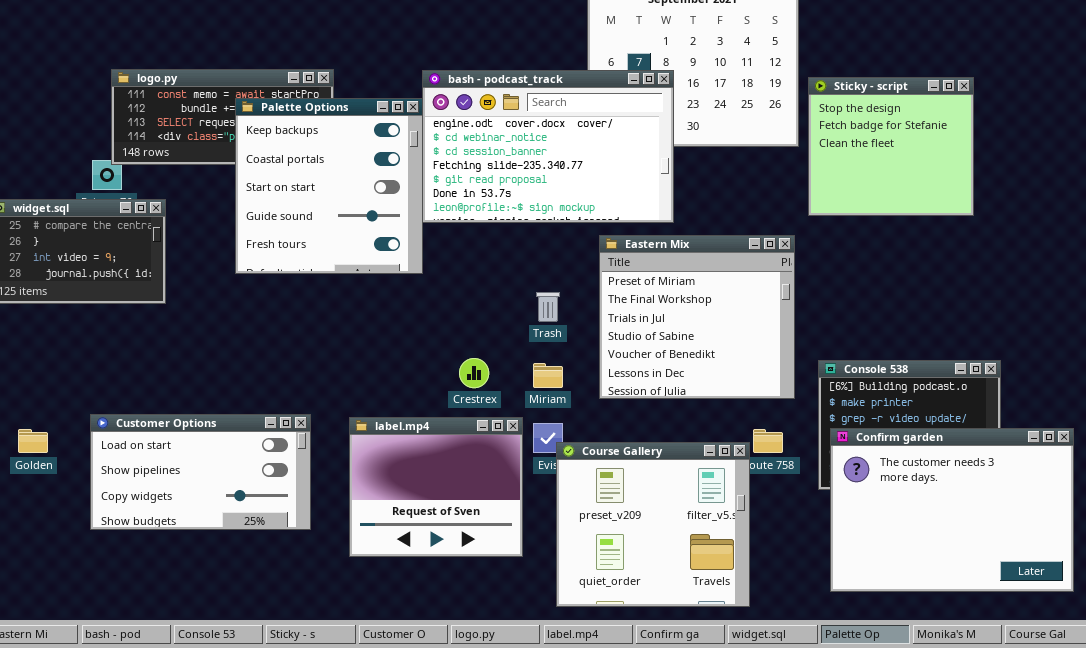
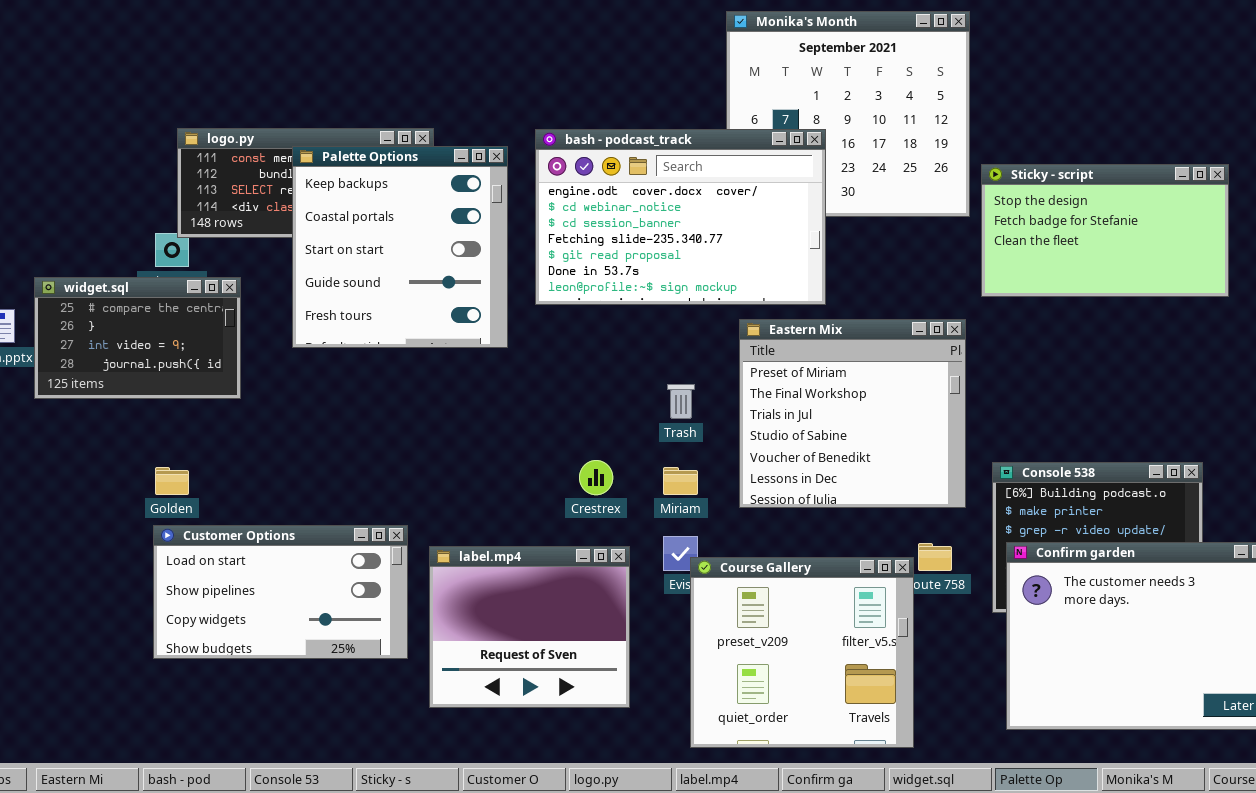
Sticky - script: [808,77,974,216] -> [981,164,1229,297], resized
Palette Options: [235,98,423,274] -> [292,146,508,348], moved
label.mp4: [349,417,523,557] -> [429,546,630,708], moved
Golden: [18,429,48,453] -> [155,467,189,495], moved

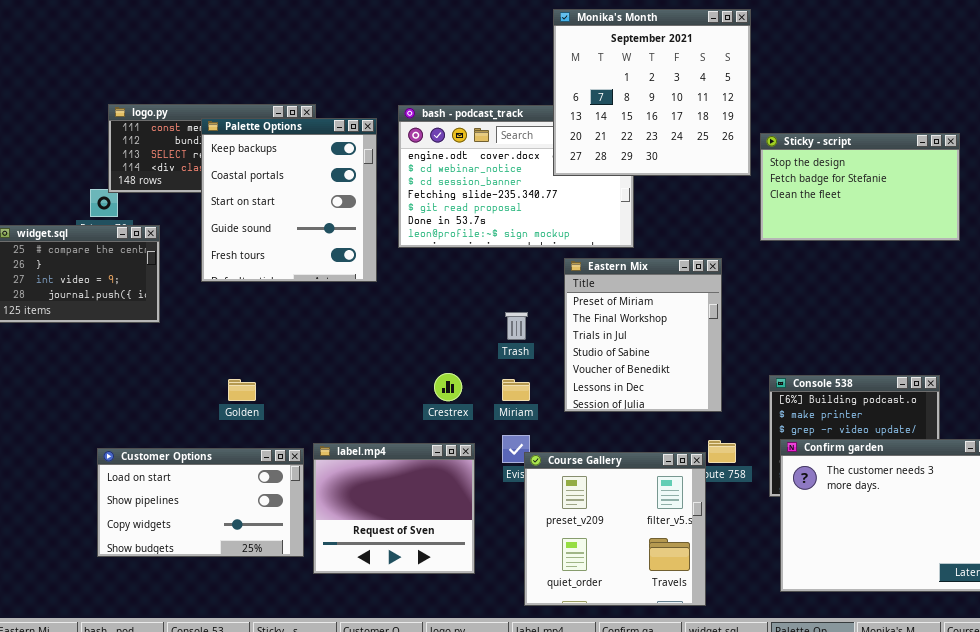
Monika's Month: [726,11,970,217] -> [553,9,751,176], raised
Eastern Mix: [739,319,966,508] -> [564,258,722,412], resized
Golden: [155,467,189,495] -> [228,379,256,401], moved
Customer Options: [153,525,408,659] -> [97,448,304,557], moved

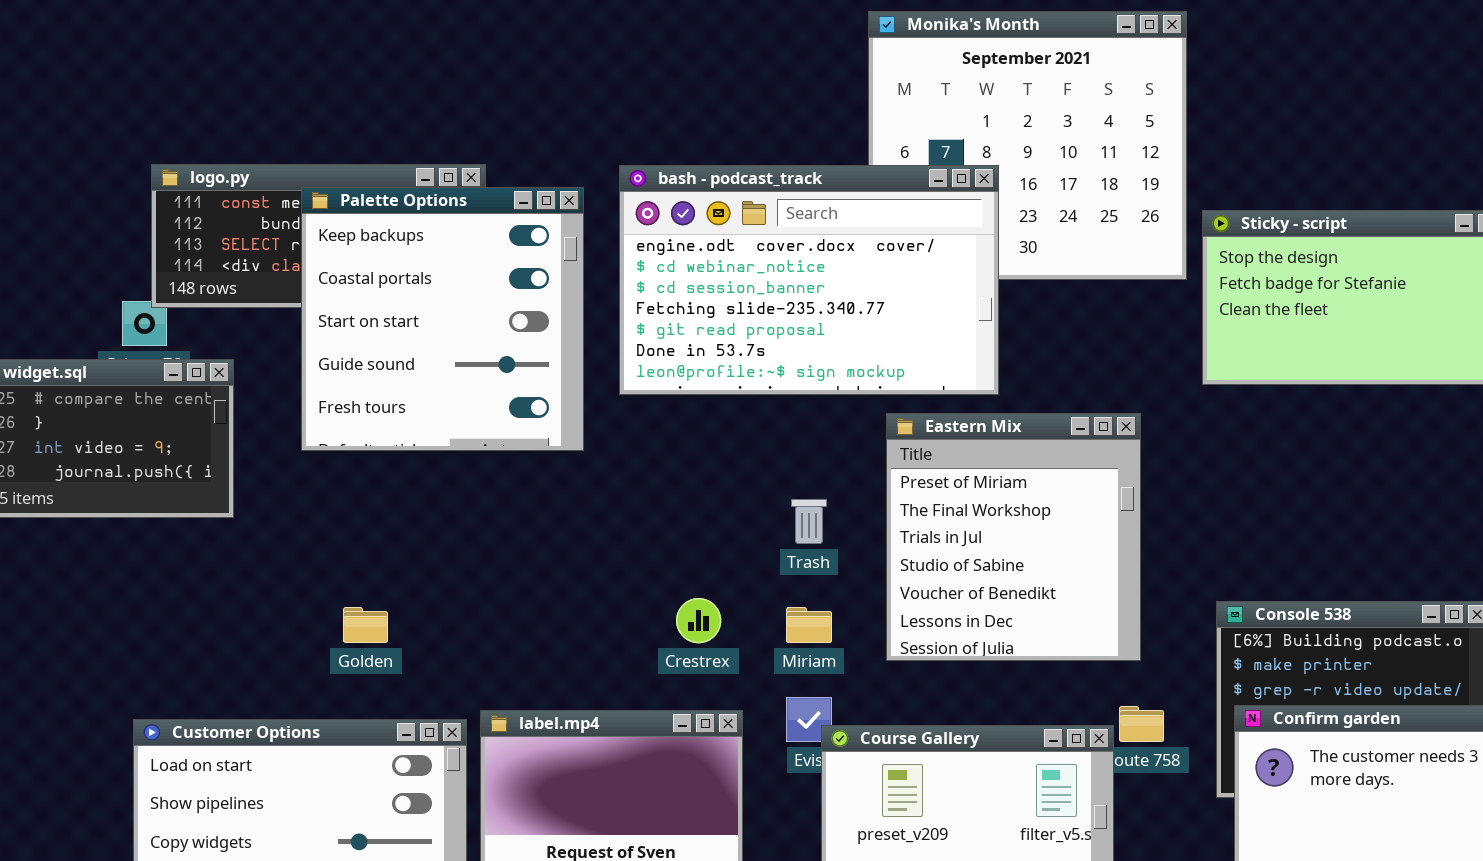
bash - podcast_track: [398,105,634,248] -> [619,165,999,395], raised

